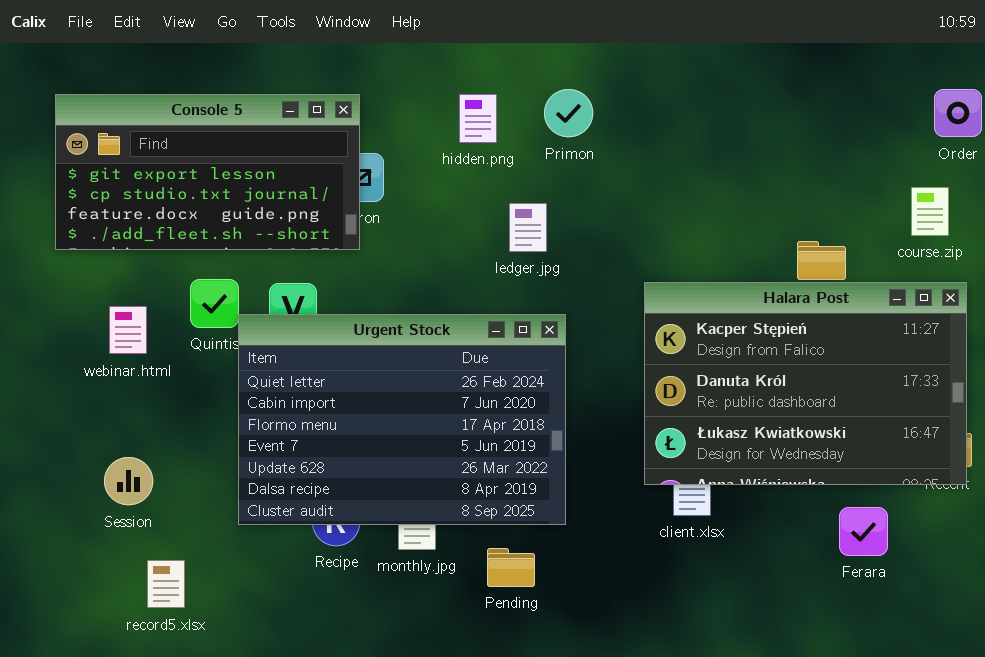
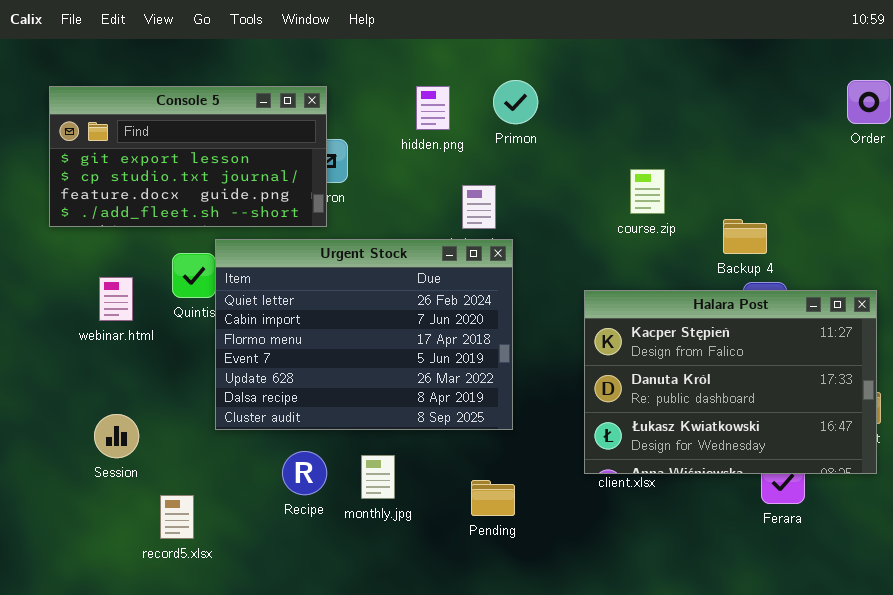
course.zip: [911,187,949,236] -> [630,169,665,214], moved
Halara Post: [644,282,967,485] -> [584,290,877,474], moved
Urgent Stock: [238,314,566,525] -> [215,239,513,430], moved
Pending: [487,548,535,587] -> [471,480,515,516], moved
record5.xlsx: [147,560,185,608] -> [160,495,194,539], moved

